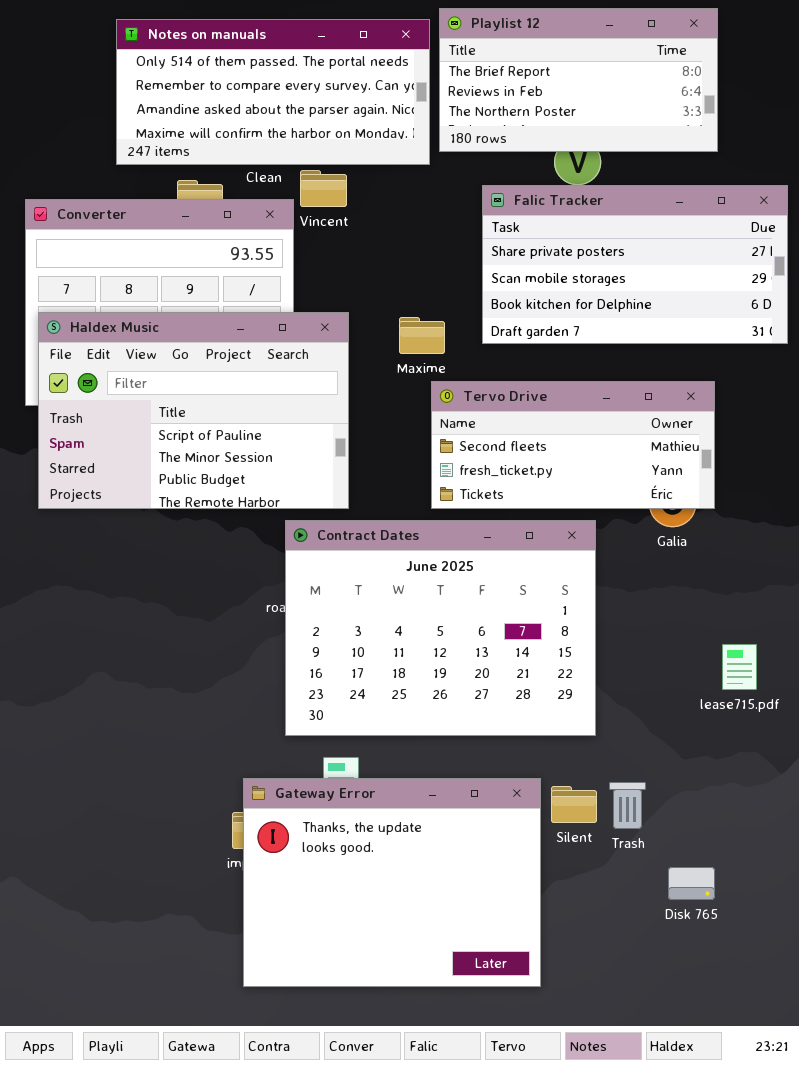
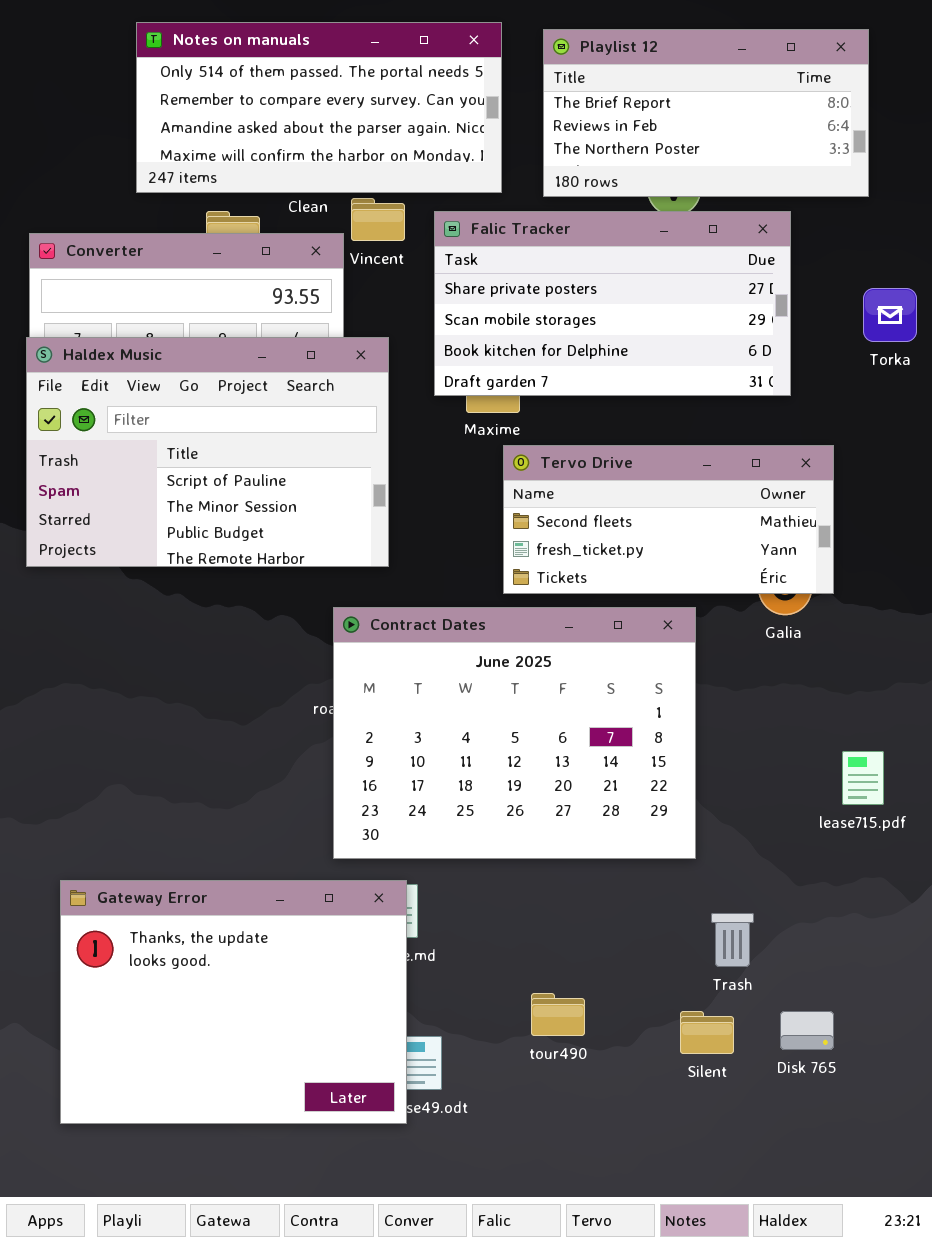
Playlist 12: [439,8,718,152] -> [543,29,869,197], moved
Falic Tracker: [482,185,788,344] -> [434,211,791,396], moved
Haldex Music: [38,312,349,509] -> [26,337,389,567], moved
Gateway Error: [243,778,541,987] -> [60,880,407,1124], moved
Silent: [551,786,597,823] -> [680,1011,734,1054], moved

